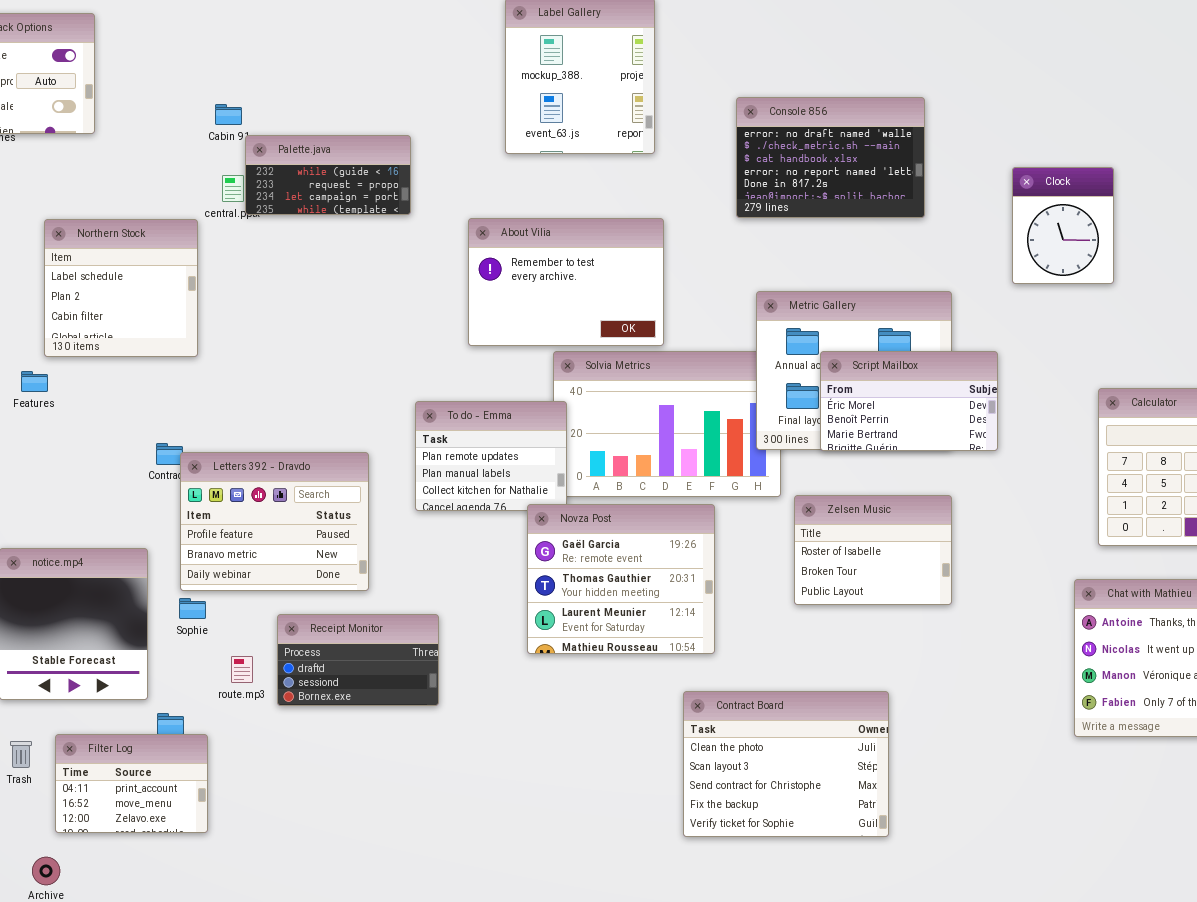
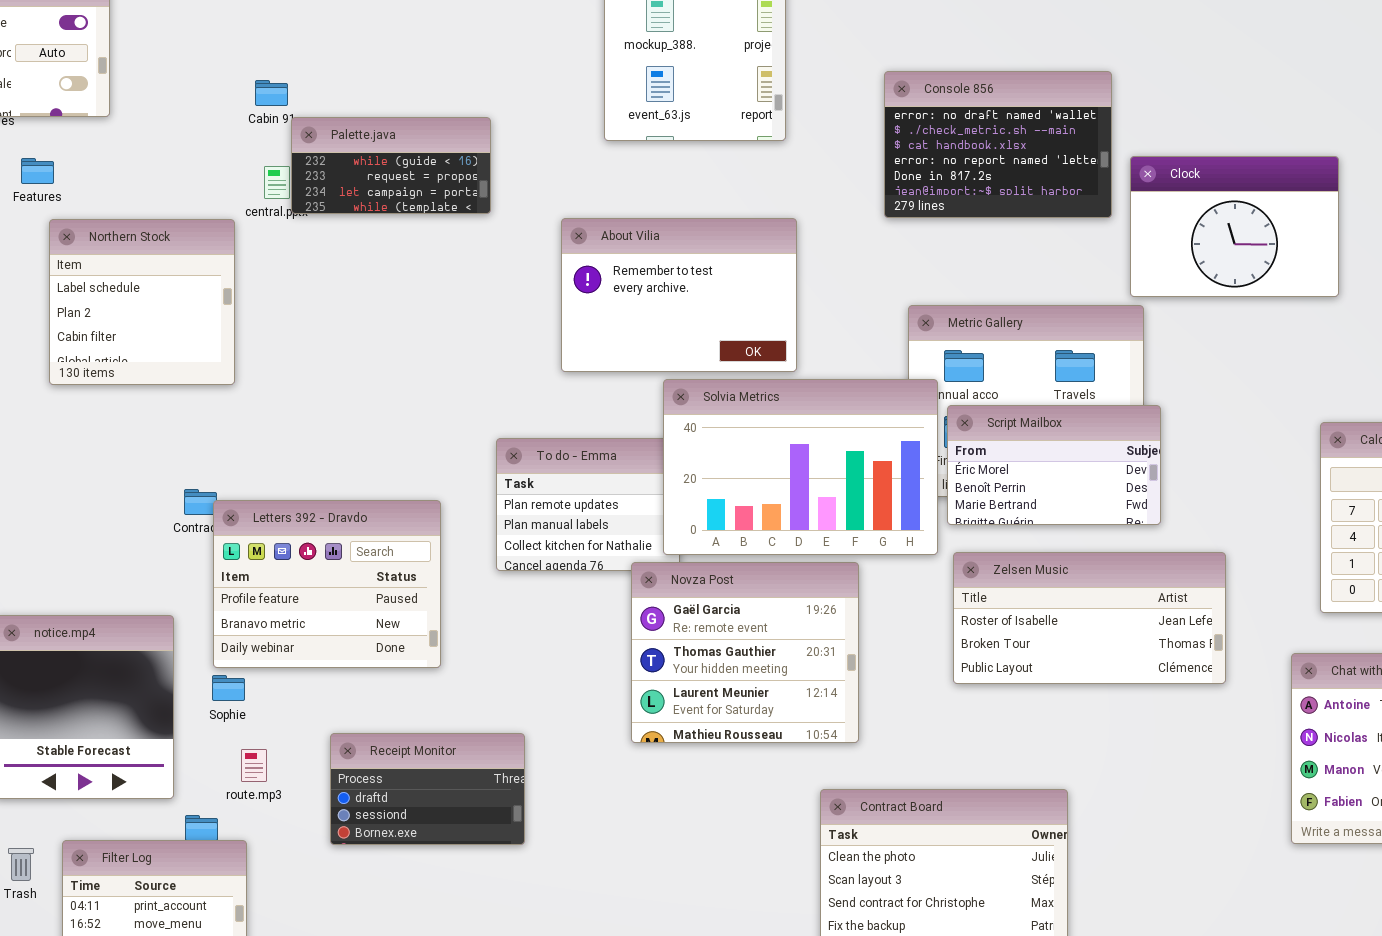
Clock: [1012,167,1114,284] -> [1130,156,1339,297], resized
Solvia Metrics: [553,351,781,497] -> [663,379,938,555], raised
Script Mailbox: [820,351,998,451] -> [947,405,1161,525], moved
Features: [21,371,48,392] -> [21,158,54,184], moved
Zelsen Music: [794,495,952,605] -> [953,552,1226,684], resized
Receipt Monitor: [277,614,439,706] -> [330,733,525,845], moved
route.mp3: [231,656,253,683] -> [241,749,267,782], moved

